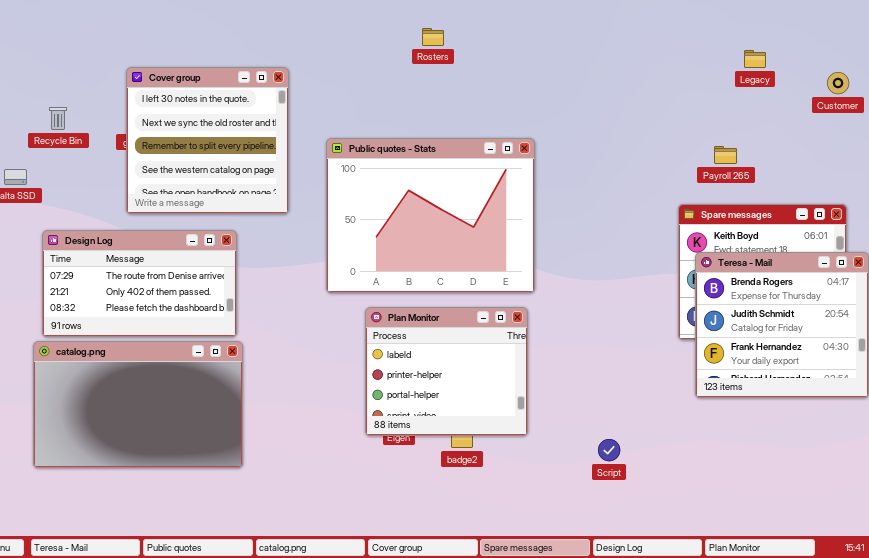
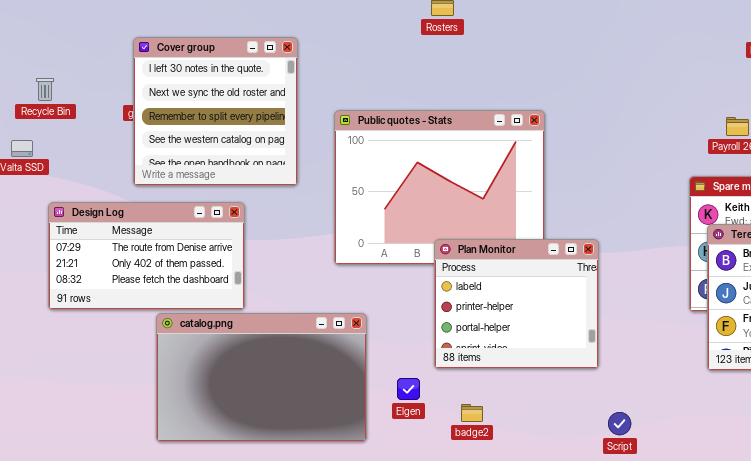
Recycle Bin: [49,107,67,130] -> [36,78,54,101], moved
Plan Monitor: [365,307,528,436] -> [434,239,599,369], moved
catalog.png: [33,341,243,468] -> [156,313,367,442], moved

